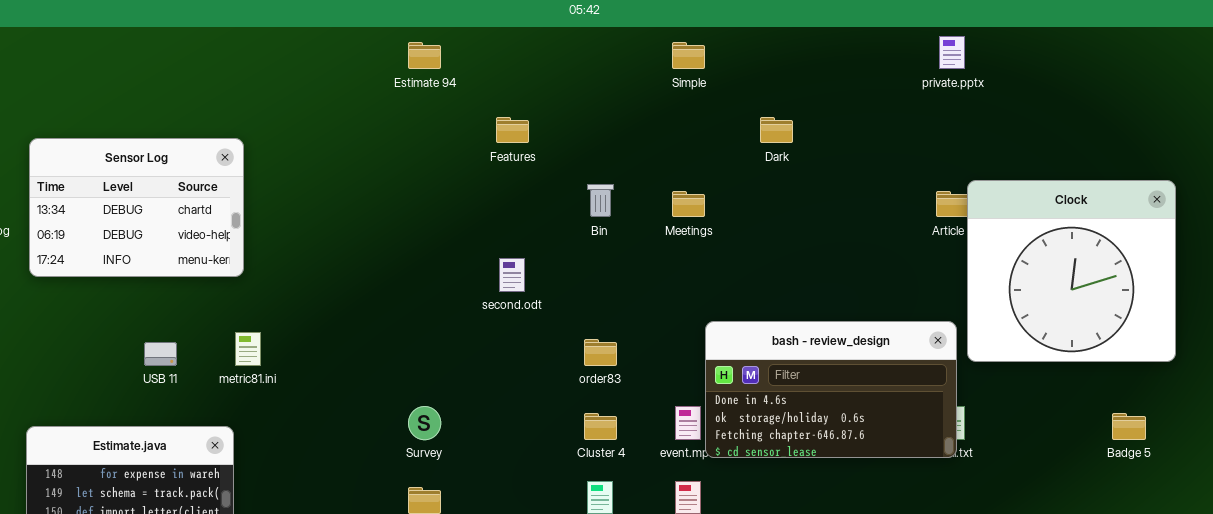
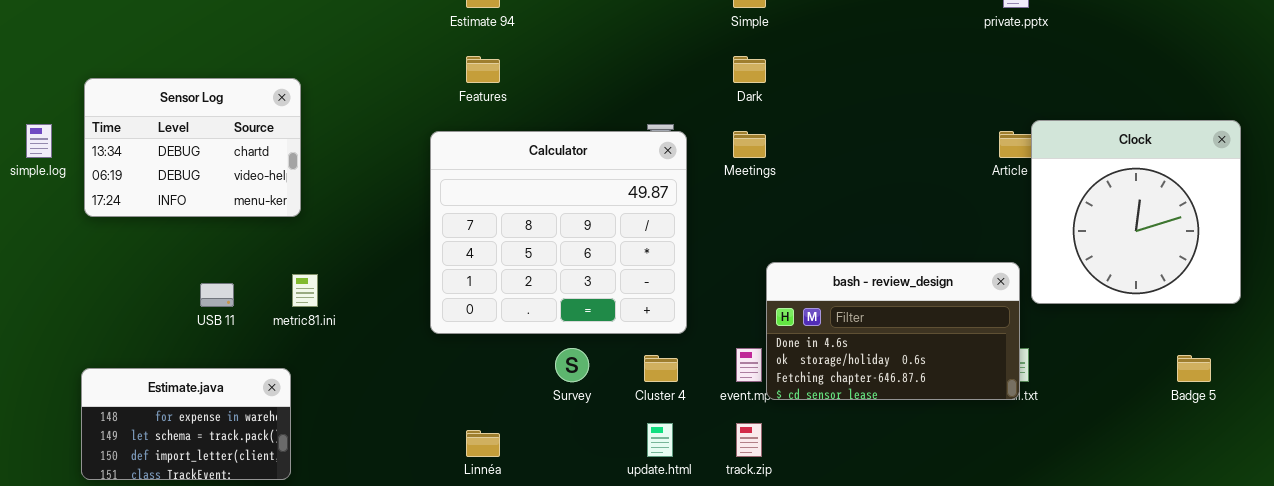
Features: [496,117,529,143] -> [466,56,500,83], moved
Dark: [760,117,793,143] -> [733,56,766,83], moved
Calculator: none -> [430,131,687,334], opened
Survey: [408,406,441,440] -> [555,348,589,382], moved

